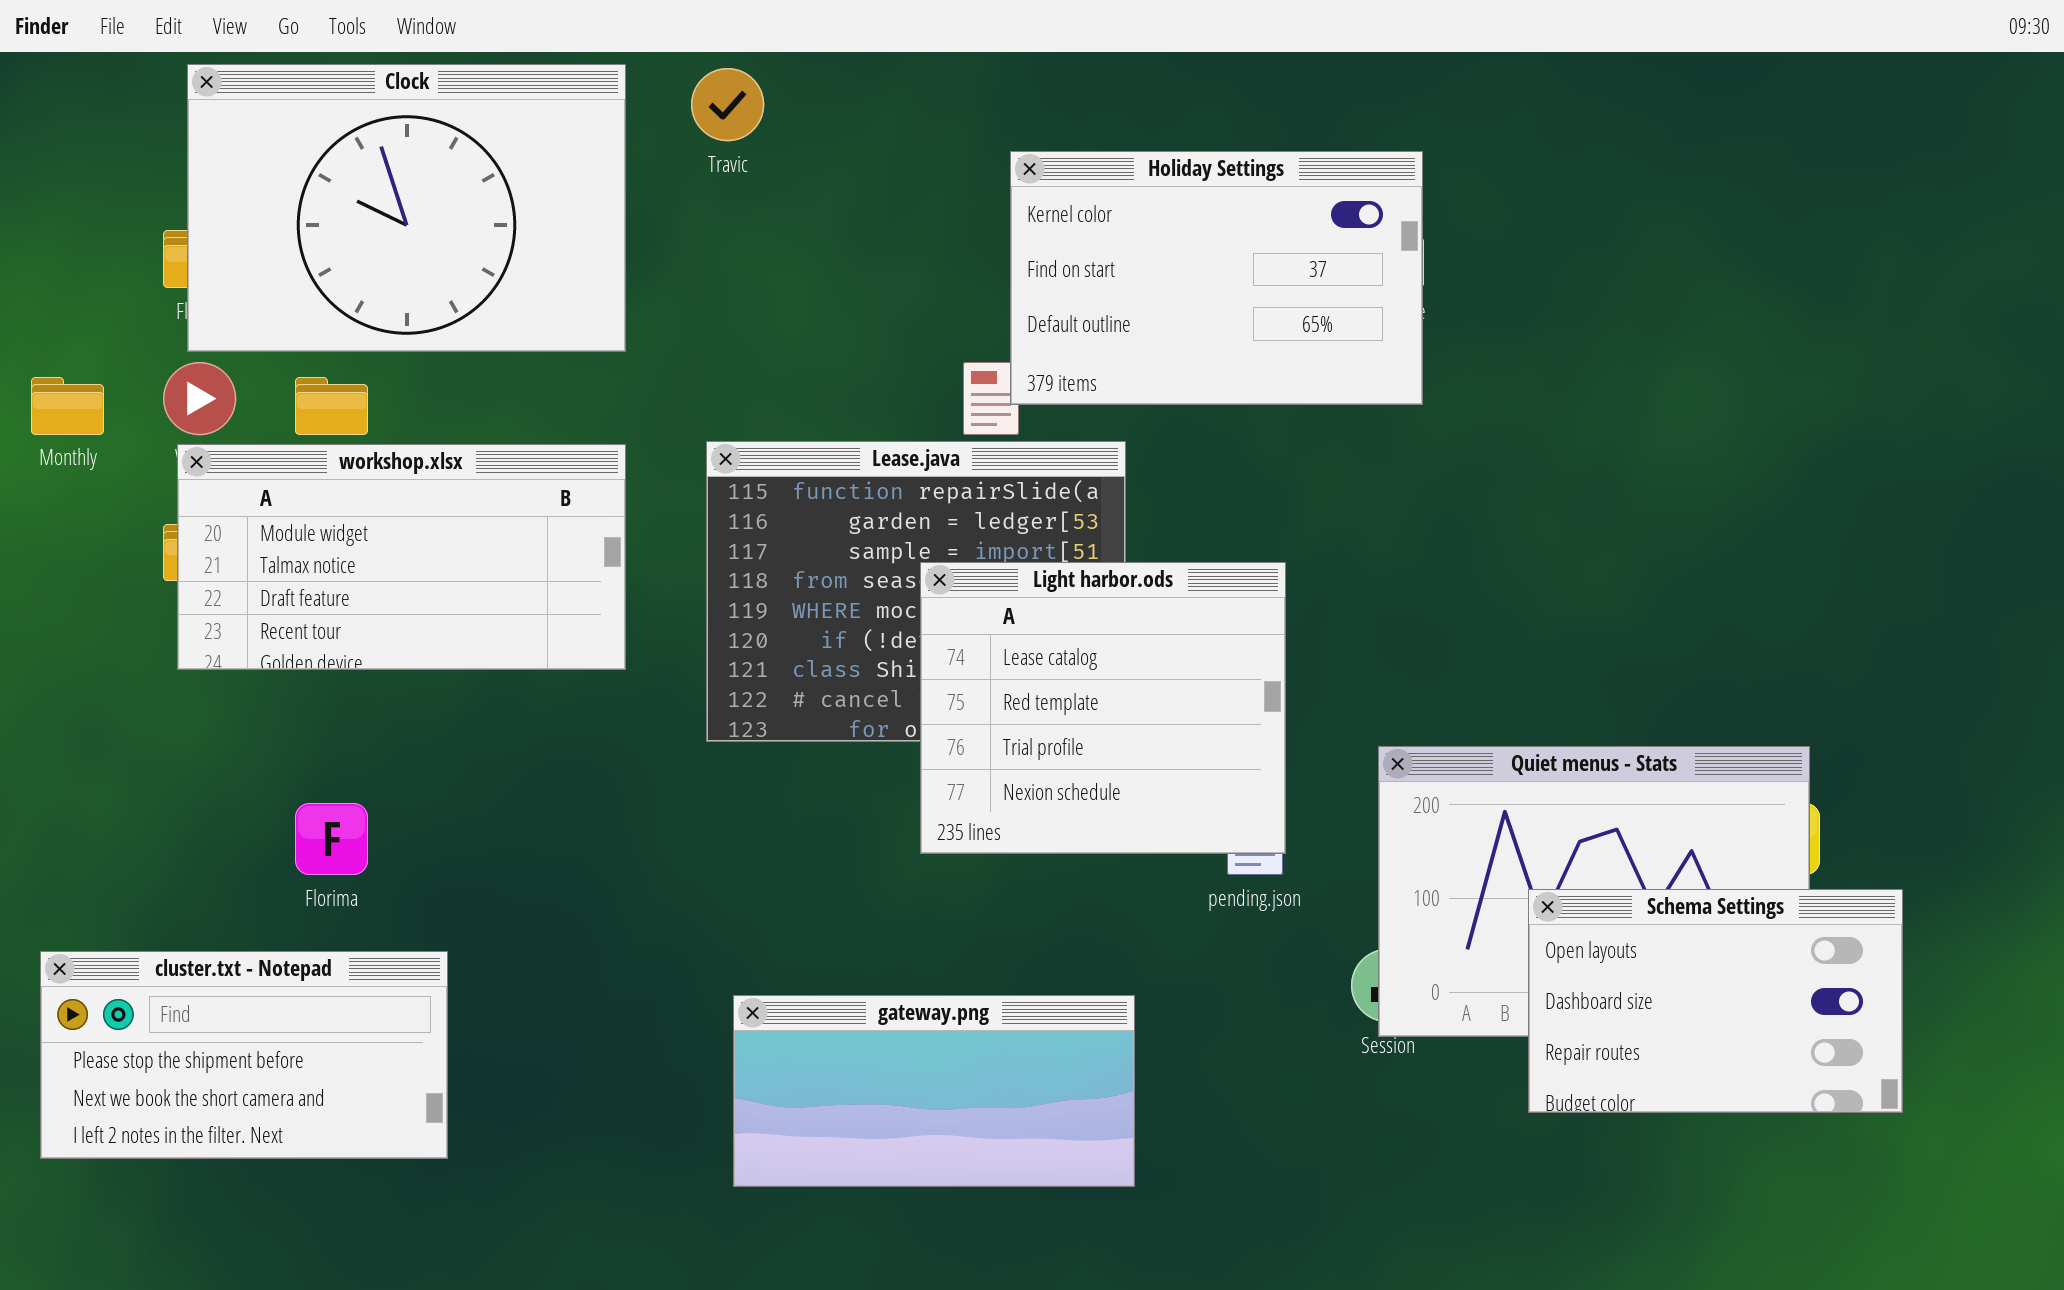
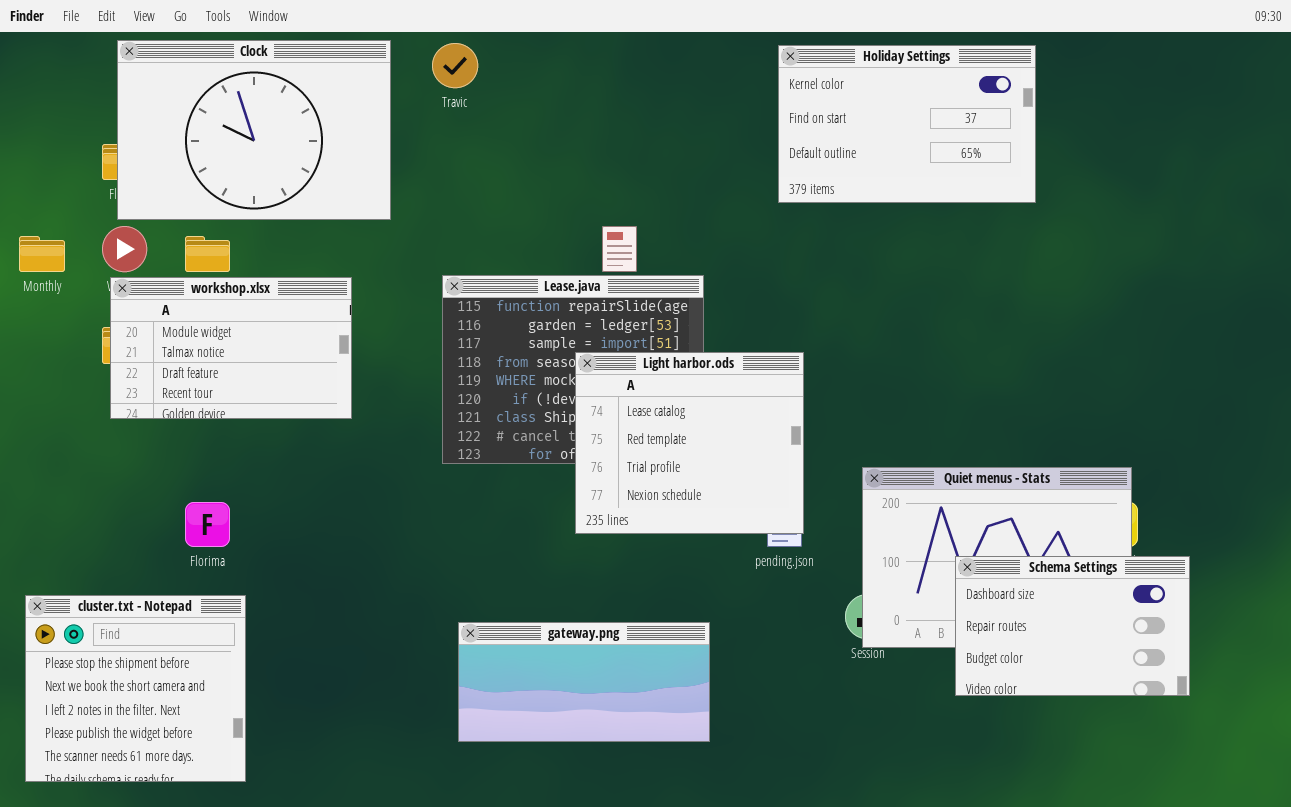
Holiday Settings: [1010,151,1423,405] -> [778,45,1036,203], moved
workshop.xlsx: [177,444,626,670] -> [110,277,352,419], resized
Schema Settings: [1528,889,1903,1113] -> [955,556,1190,696], scrolled down 1 row
cluster.txt - Notepad: [40,951,448,1159] -> [25,595,246,782], resized

